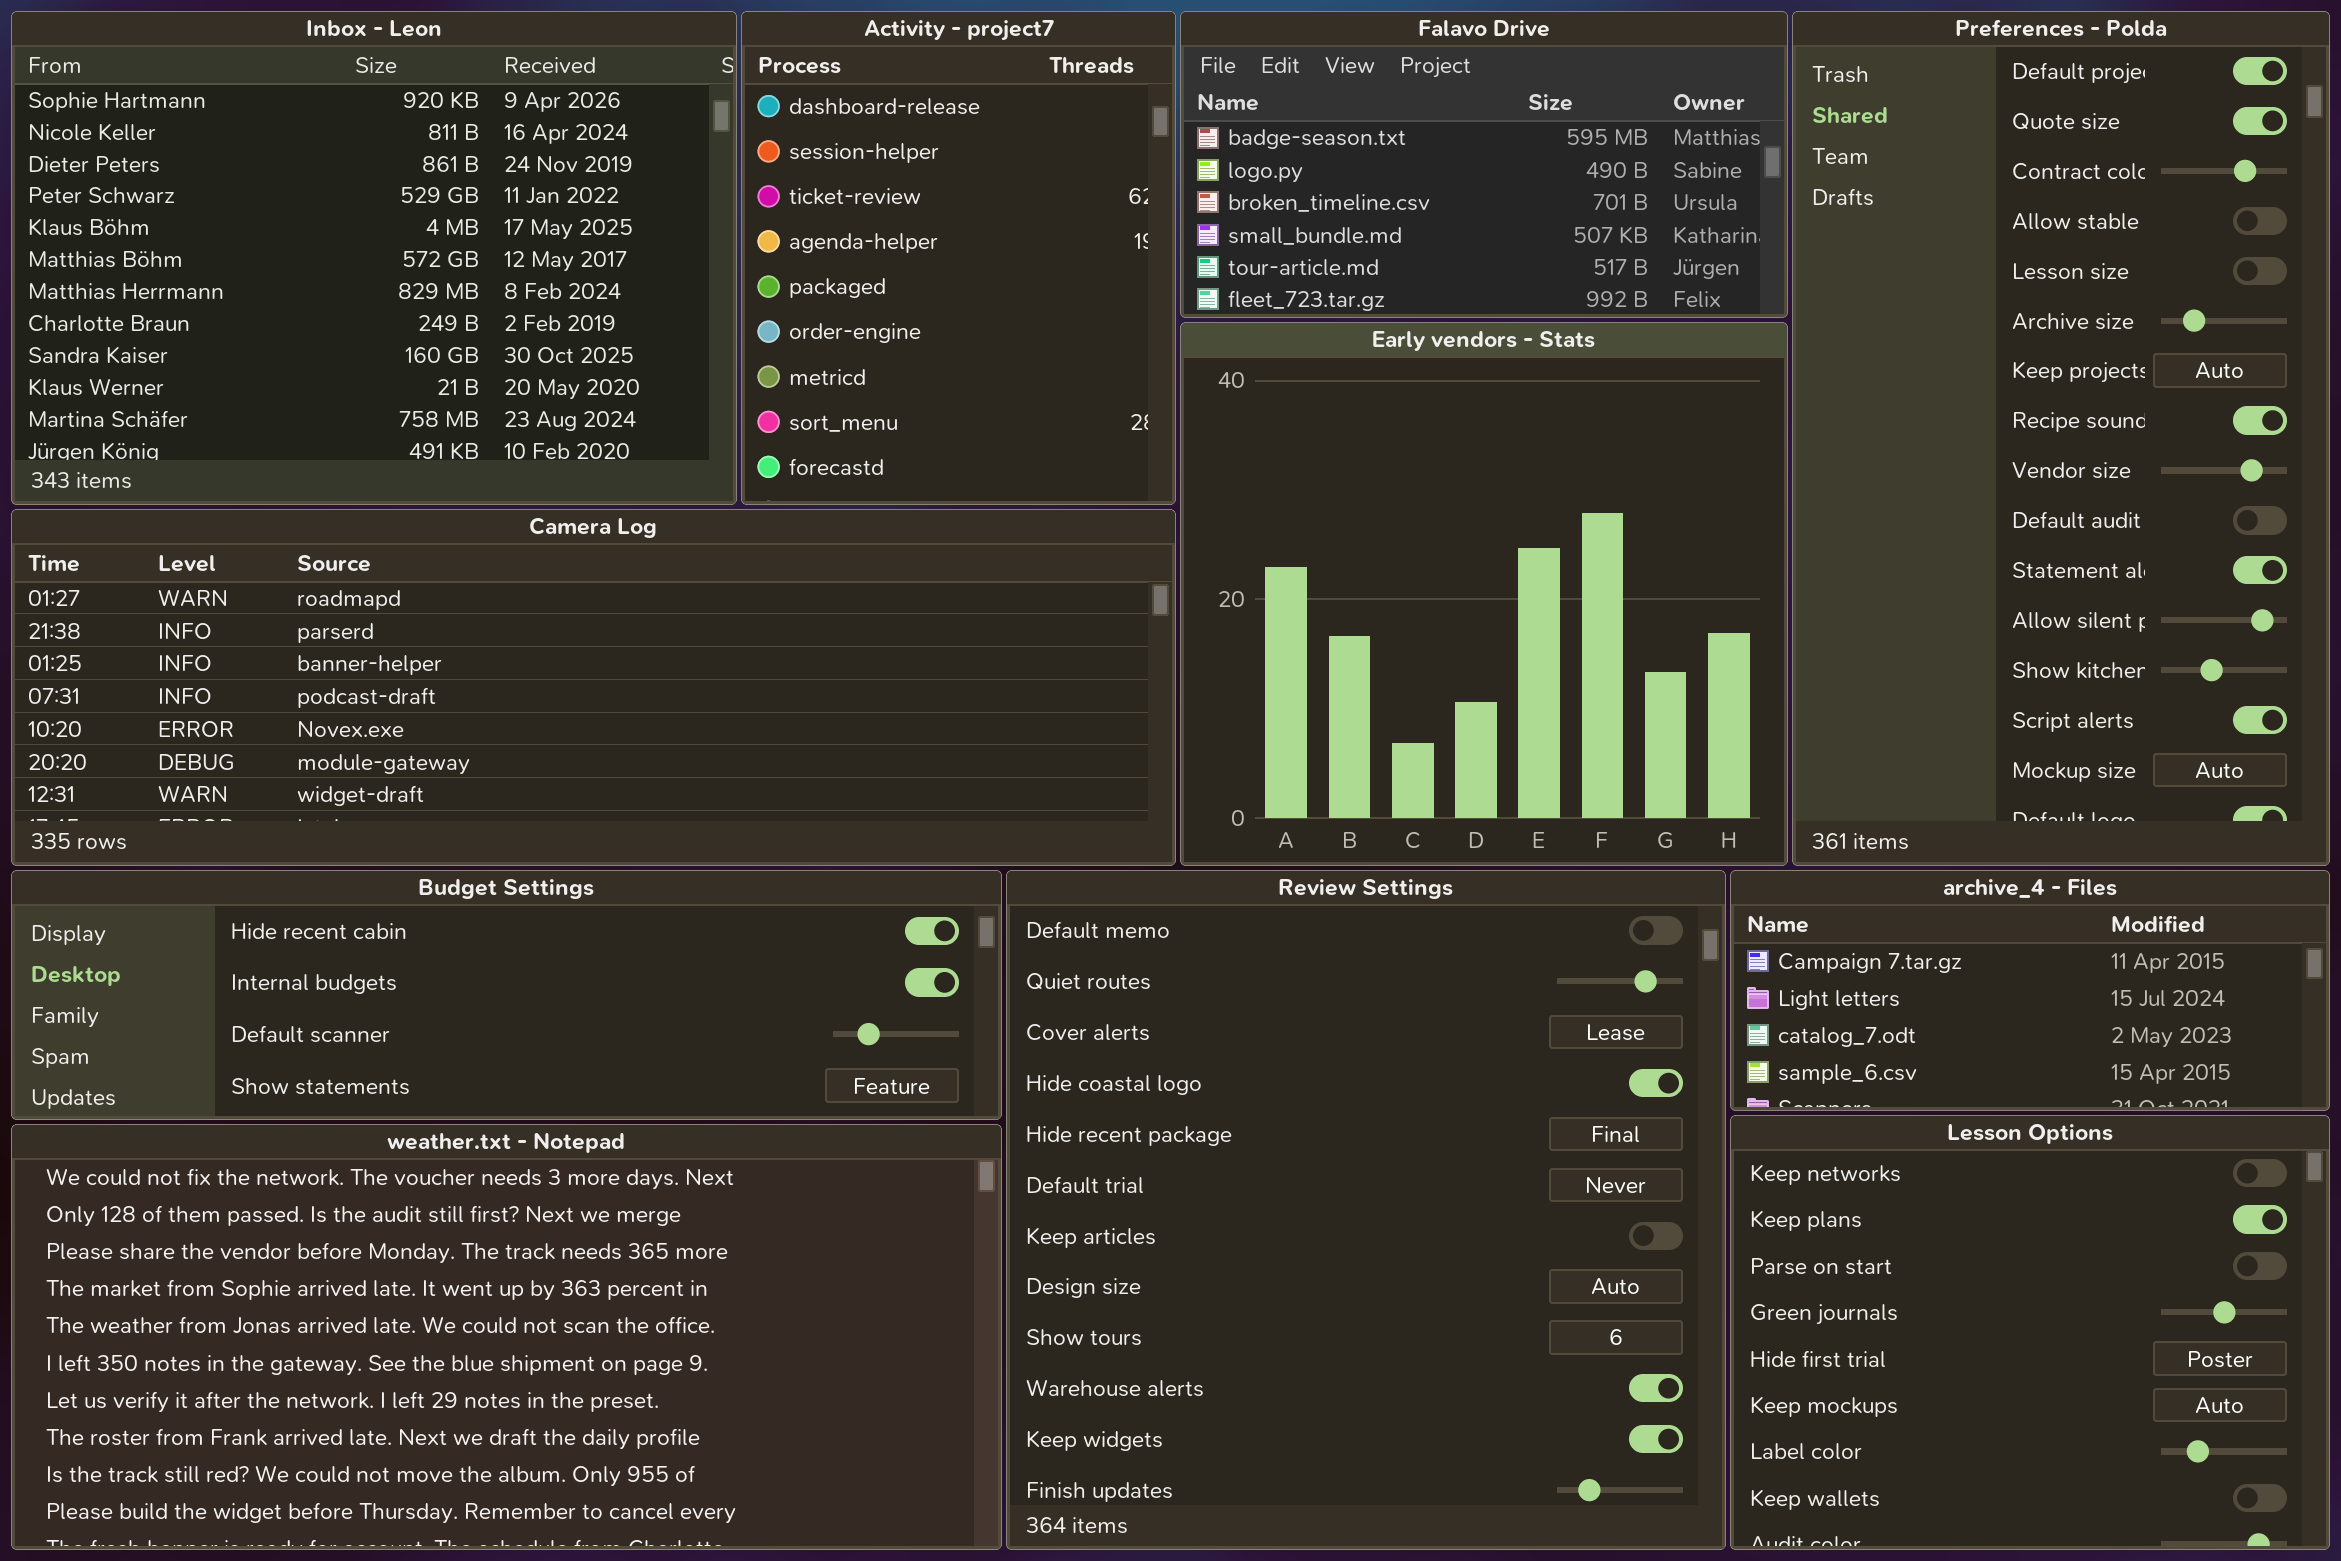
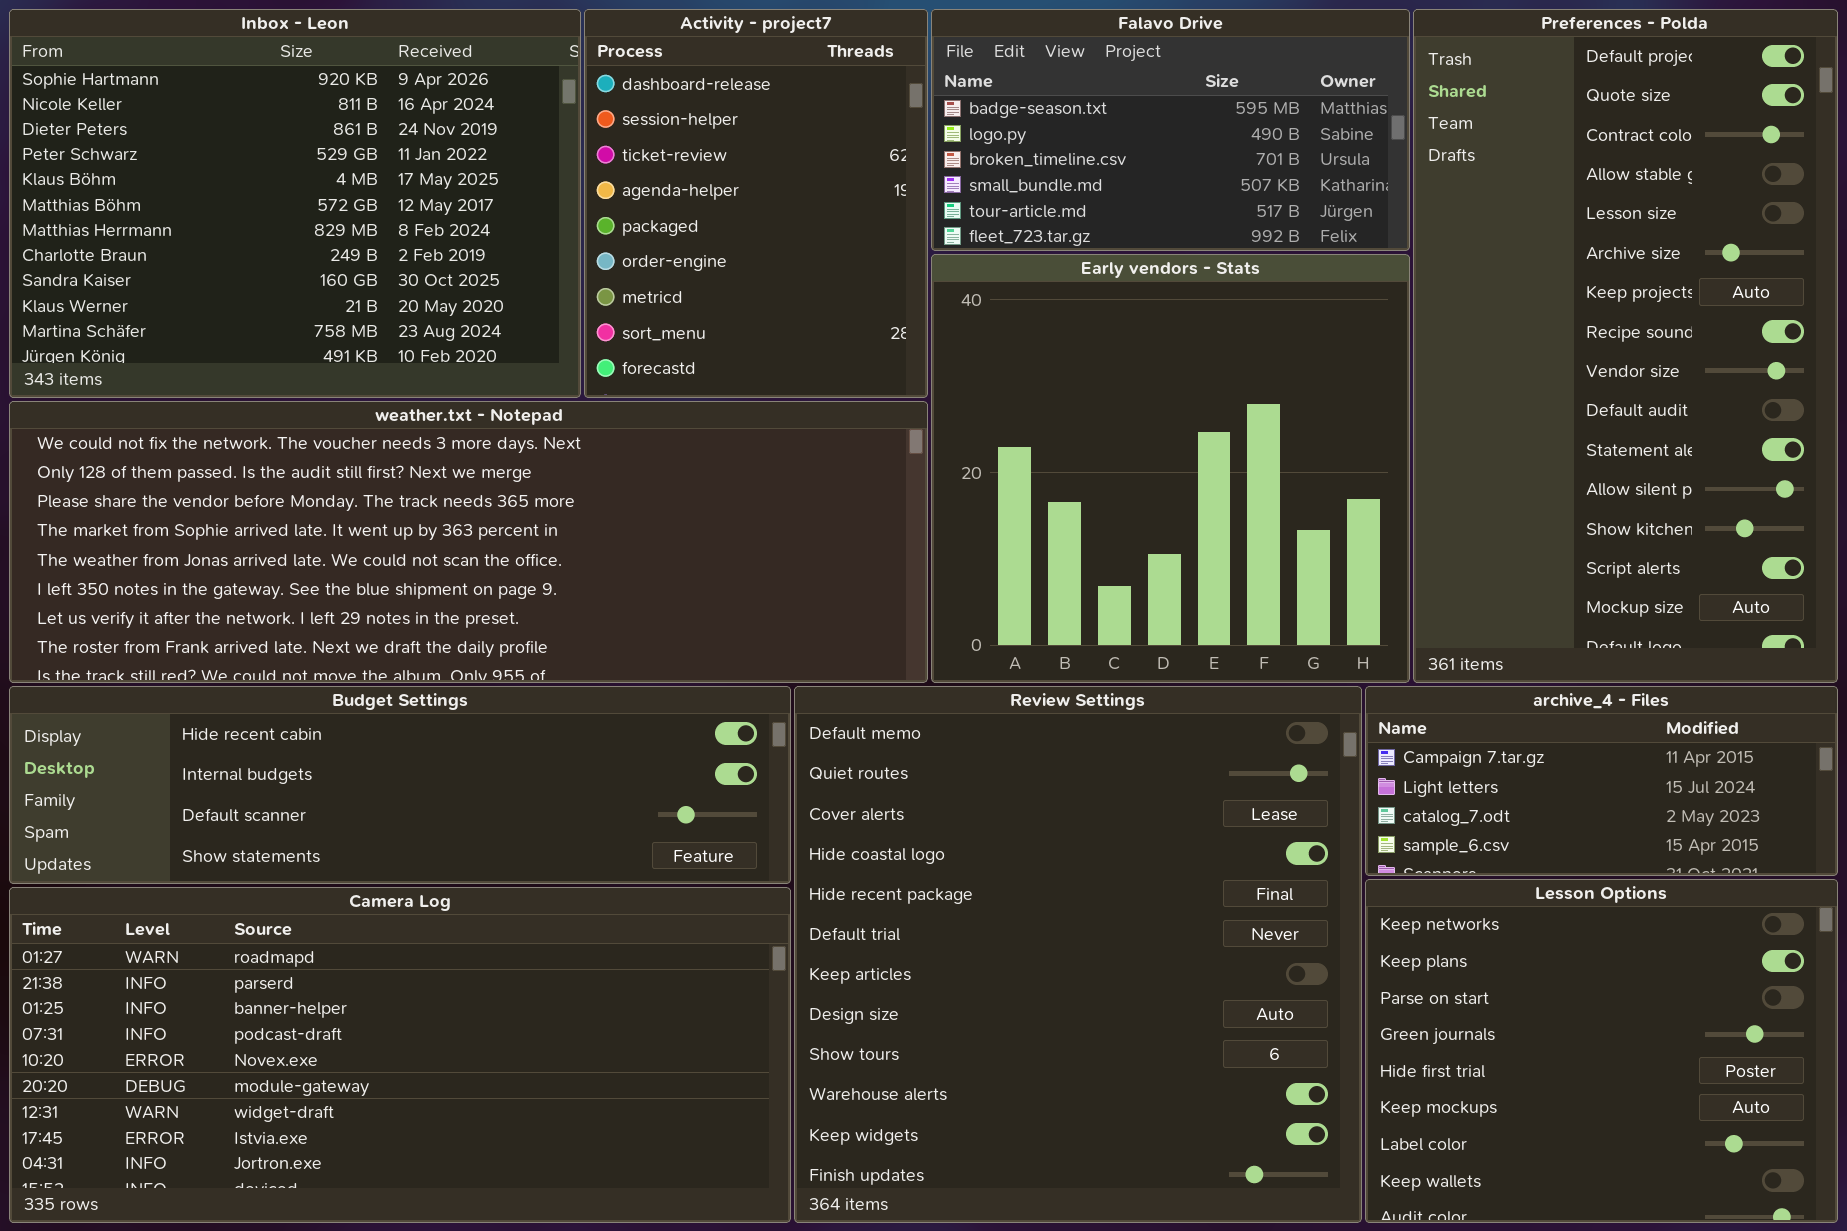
Camera Log: [11,509,1176,866] -> [9,887,791,1223], moved, resized
weather.txt - Notepad: [11,1124,1002,1550] -> [9,401,928,683], moved, resized

